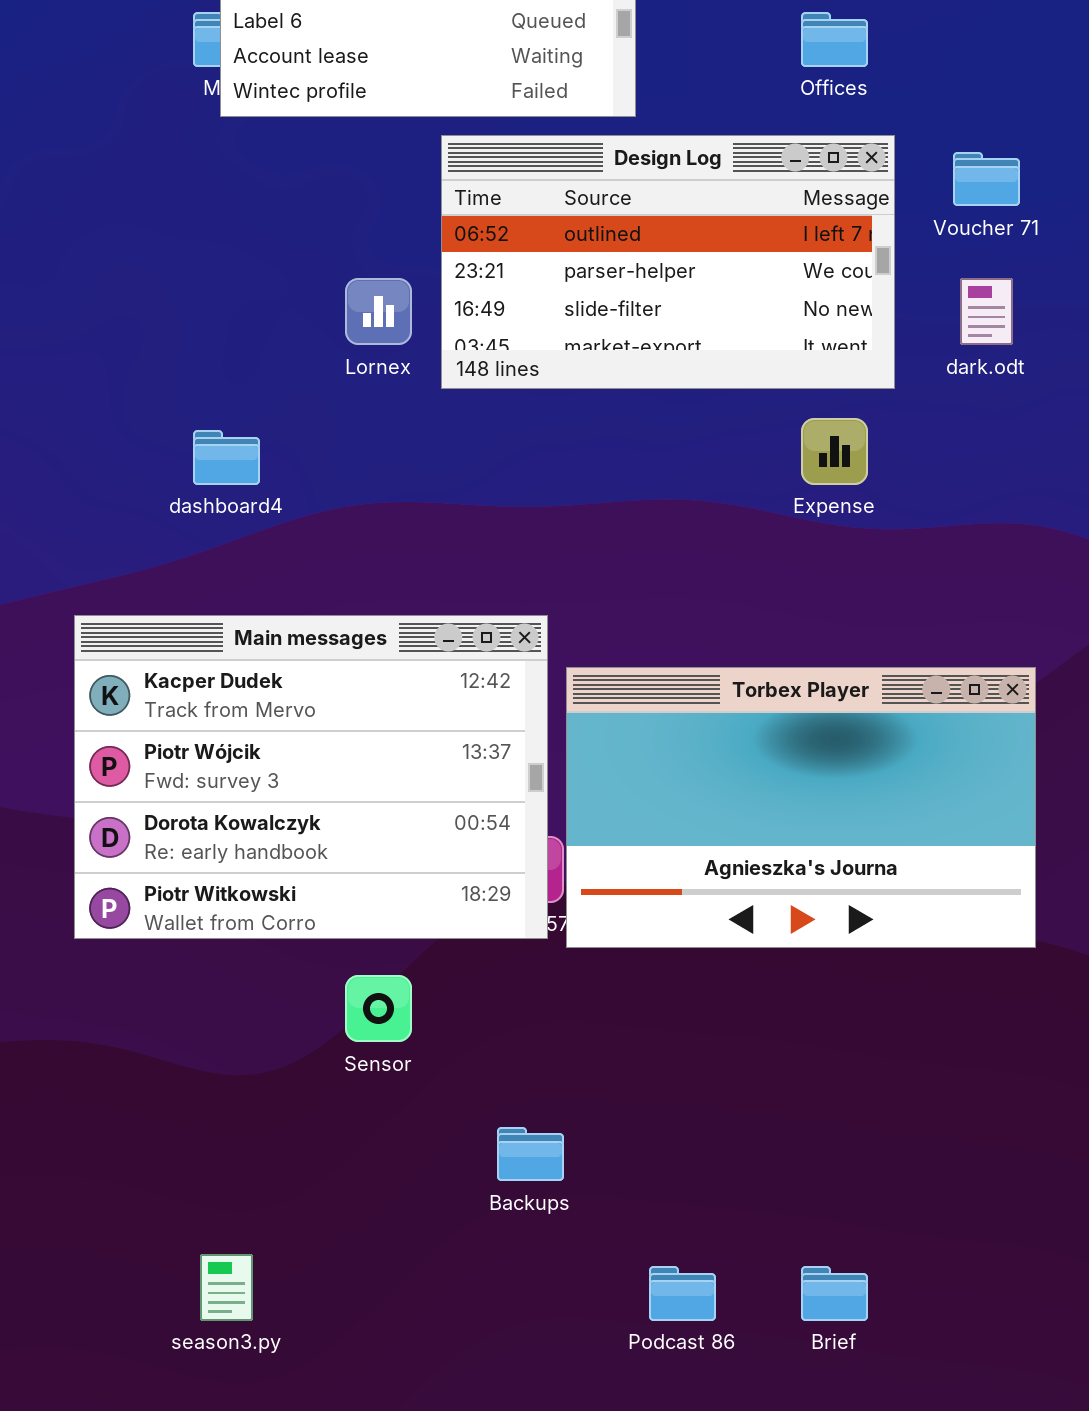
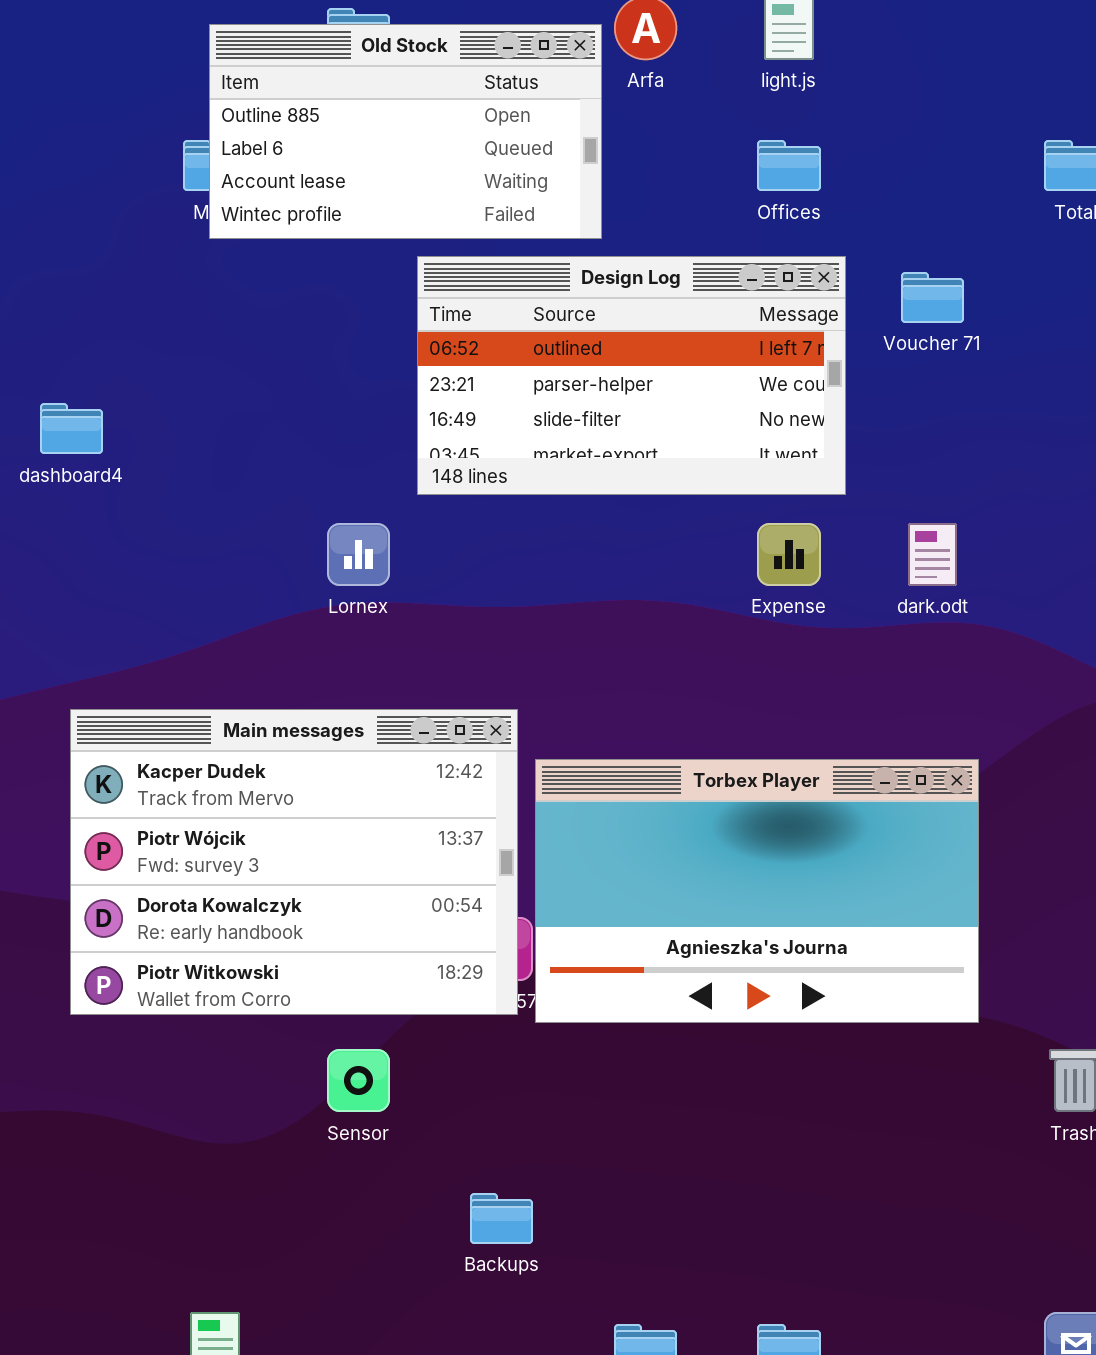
Lornex: [345,278,412,345] -> [327,523,390,586], moved
dark.odt: [960,278,1013,345] -> [908,523,957,586], moved
dashboard4: [193,430,260,485] -> [40,403,103,454], moved

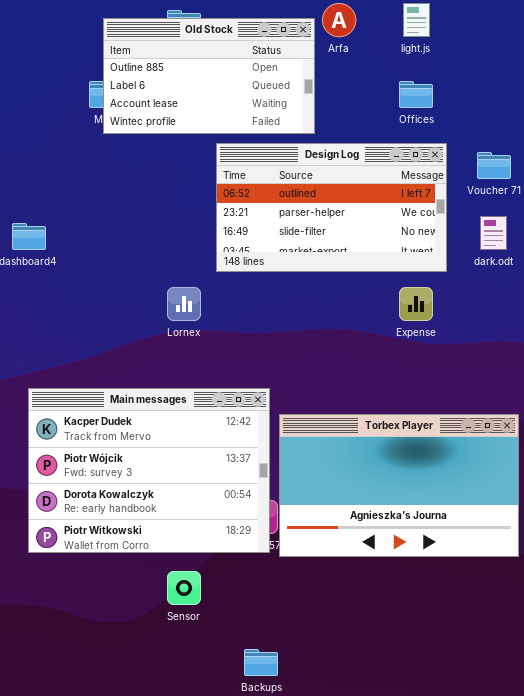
dark.odt: [908,523,957,586] -> [480,216,507,250], moved

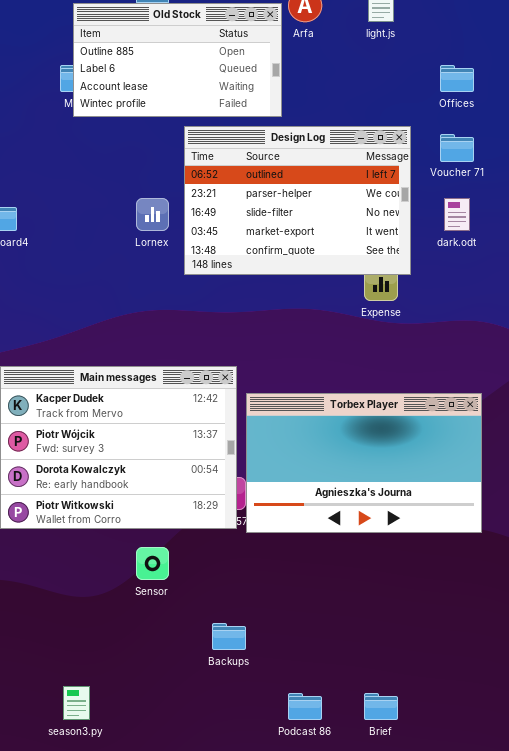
Offices: [399,81,433,108] -> [440,65,474,92], moved
Design Log: [216,143,447,272] -> [184,126,411,275], resized
Lornex: [167,287,201,321] -> [136,198,169,231], moved

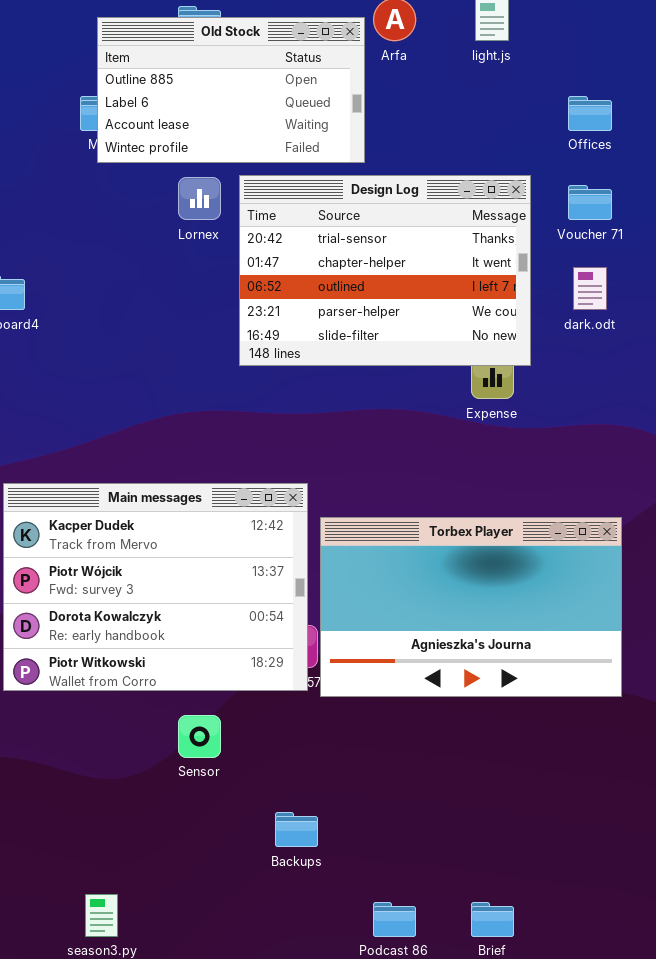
Design Log: [184,126,411,275] -> [239,175,531,366], scrolled up 2 rows
Lornex: [136,198,169,231] -> [178,177,221,220], moved

